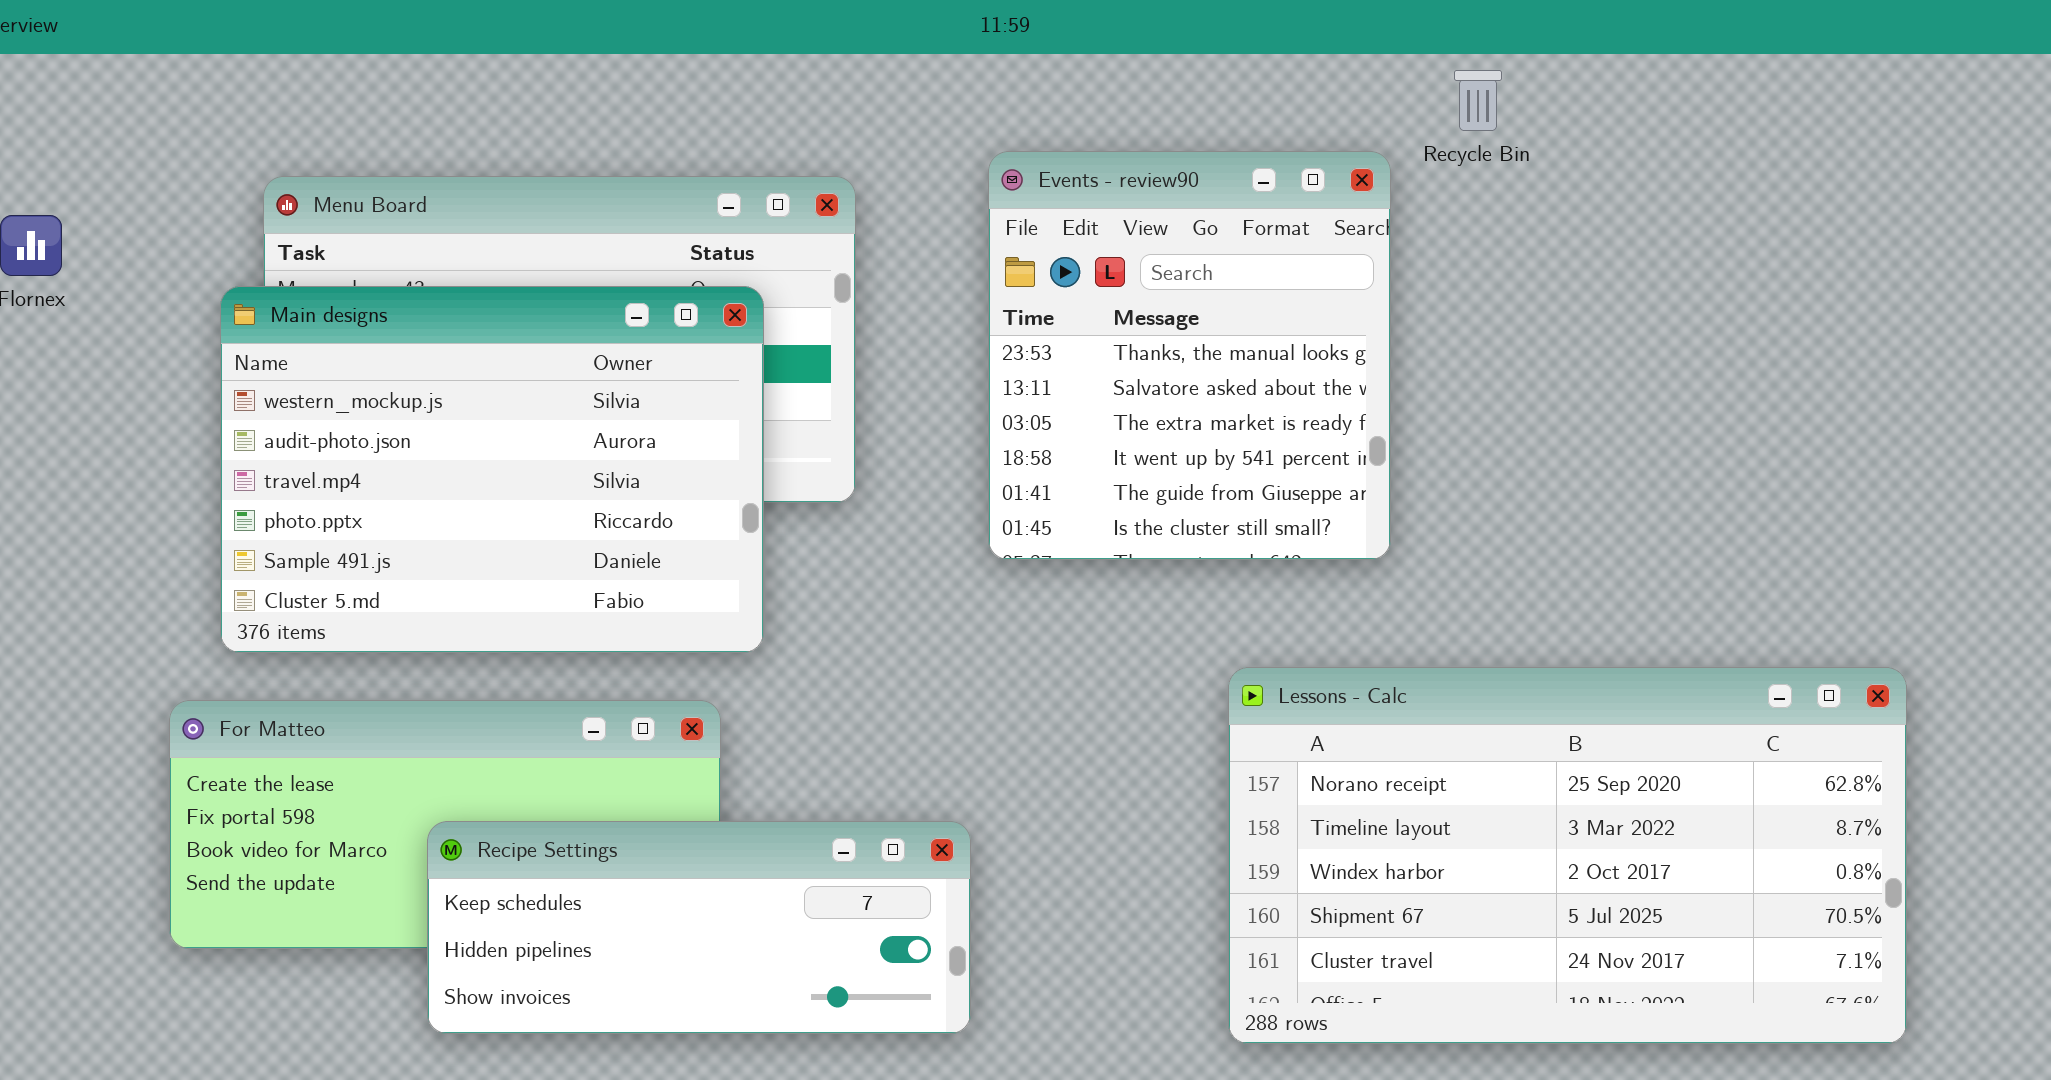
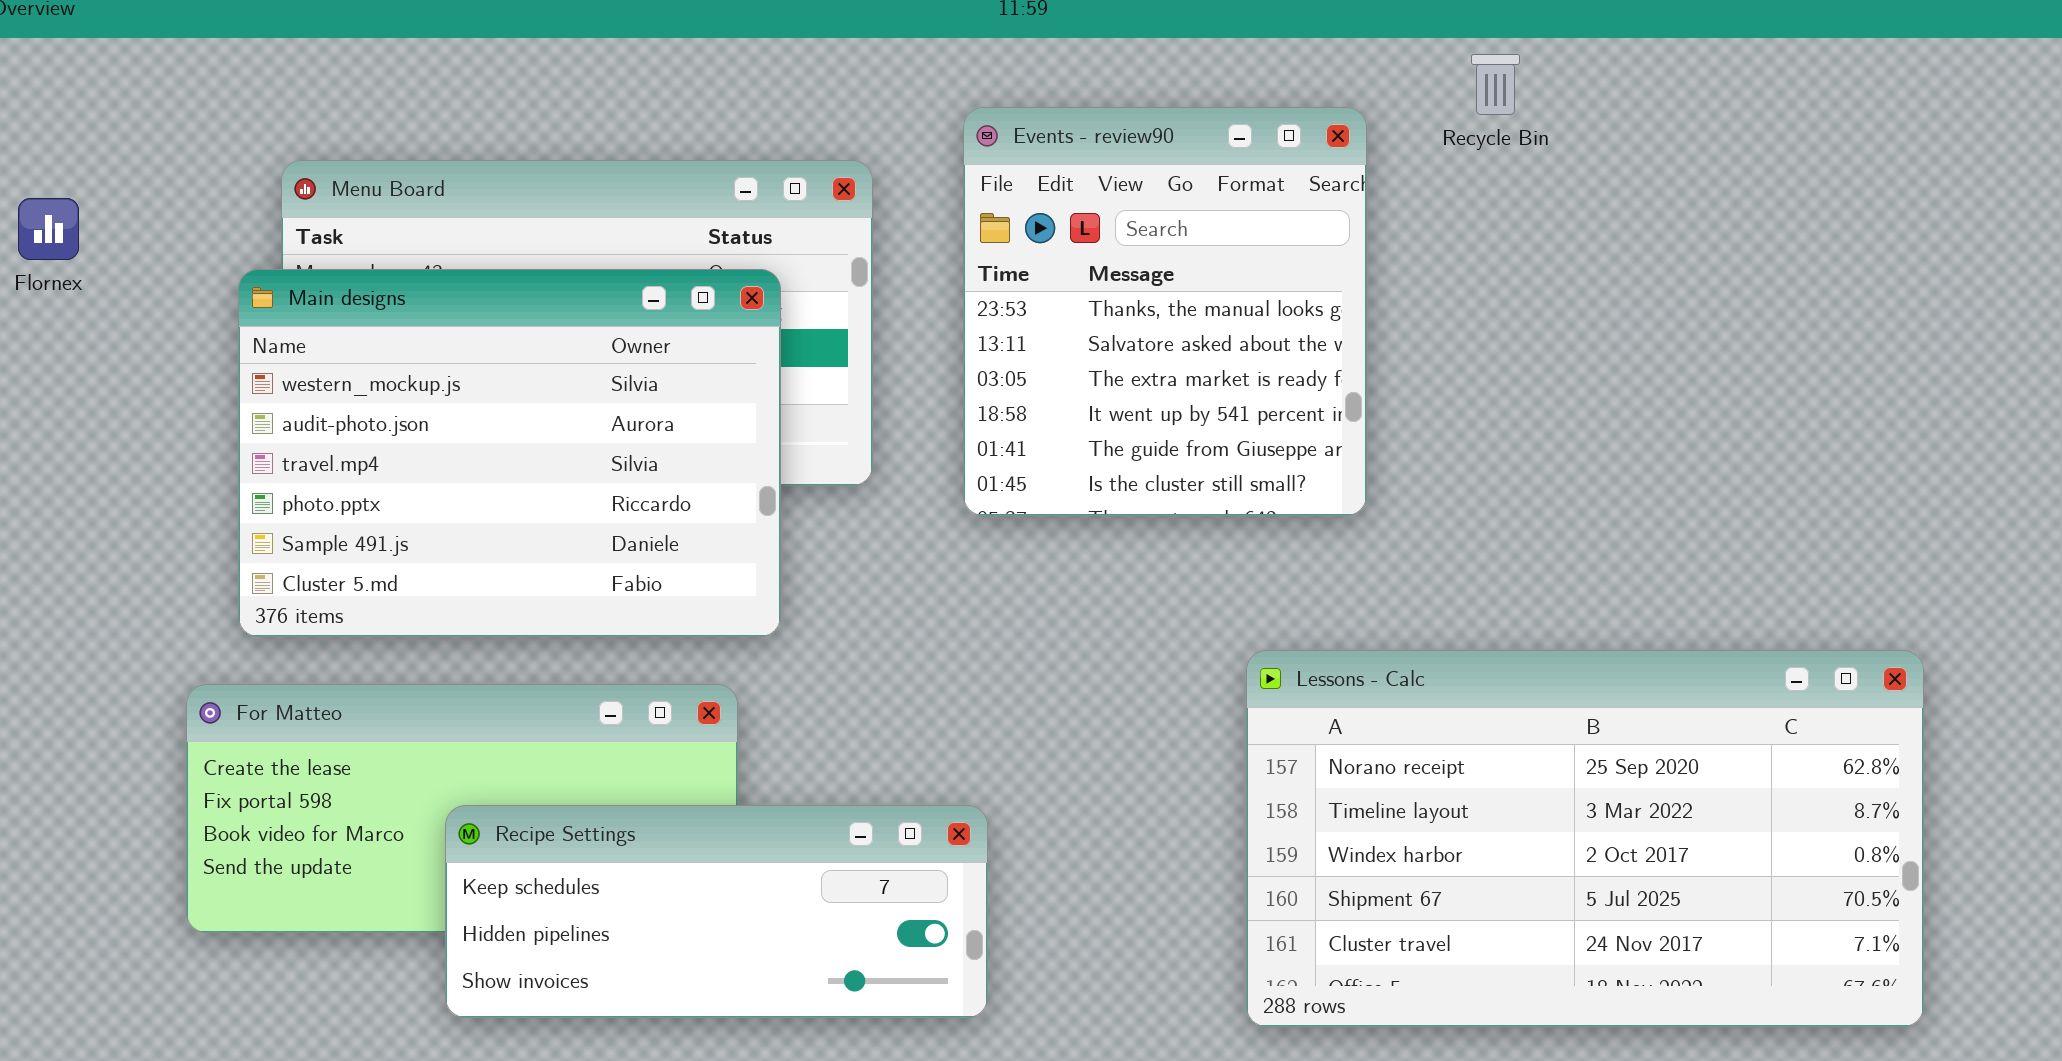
Events - review90: [988,151,1391,560] -> [963,107,1367,516], moved

